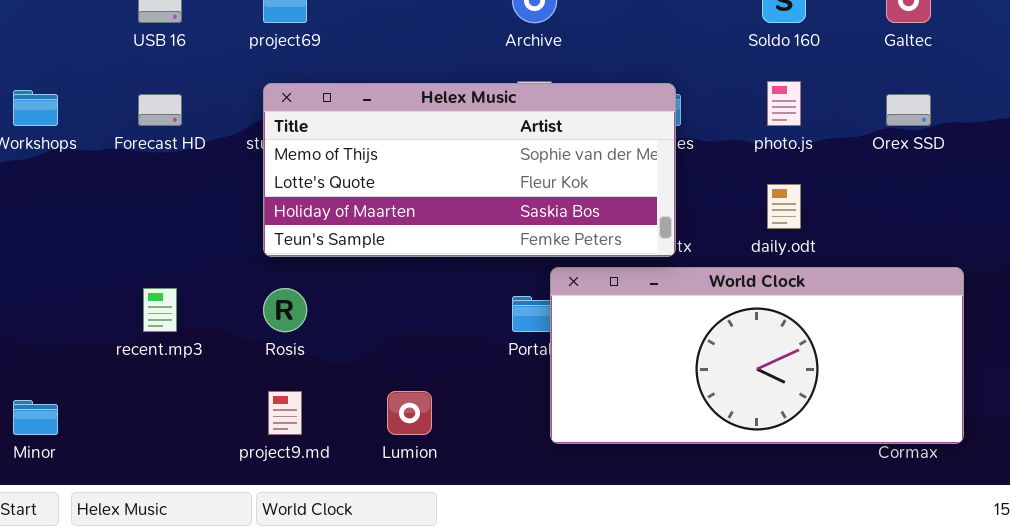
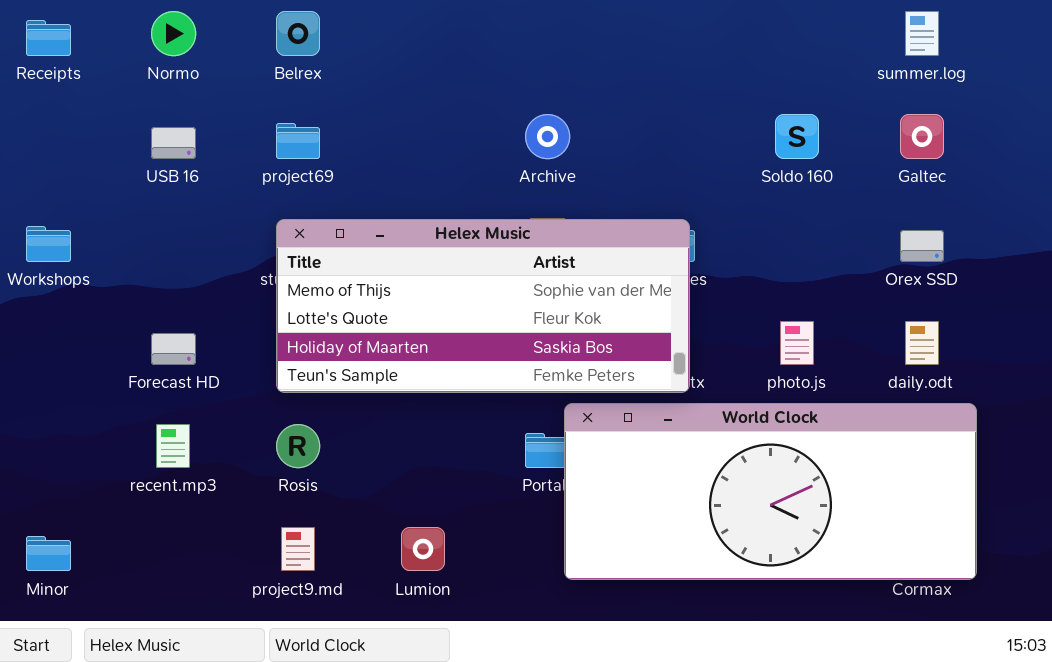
photo.js: [767,81,801,126] -> [780,321,814,365], moved
Forecast HD: [138,94,182,126] -> [151,333,196,365], moved
daily.odt: [767,184,801,229] -> [905,321,939,365], moved

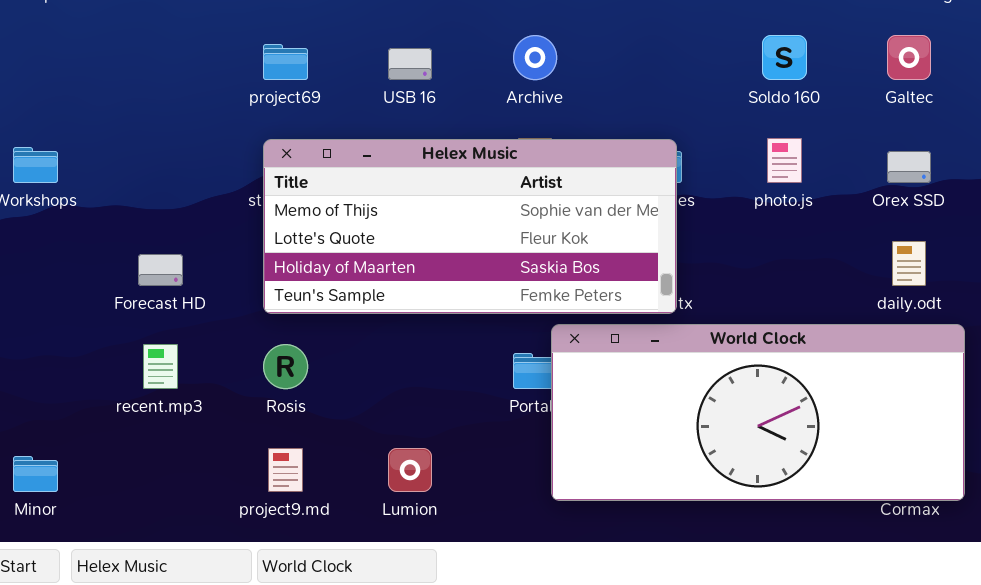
USB 16: [151,127,196,159] -> [388,48,432,80], moved
photo.js: [780,321,814,365] -> [767,138,802,183], moved

